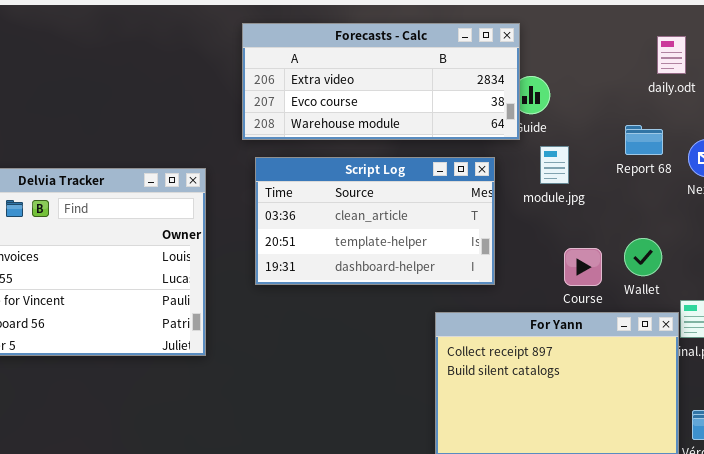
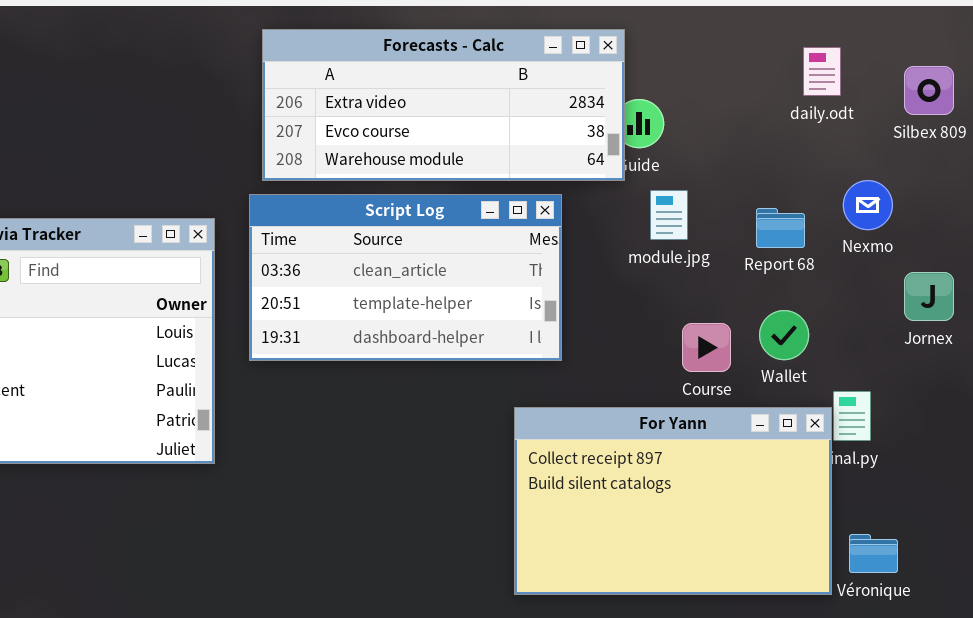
Report 68: [625,125,663,155] -> [756,208,805,248], moved
Script Log: [255,157,495,285] -> [249,194,562,361], moved

